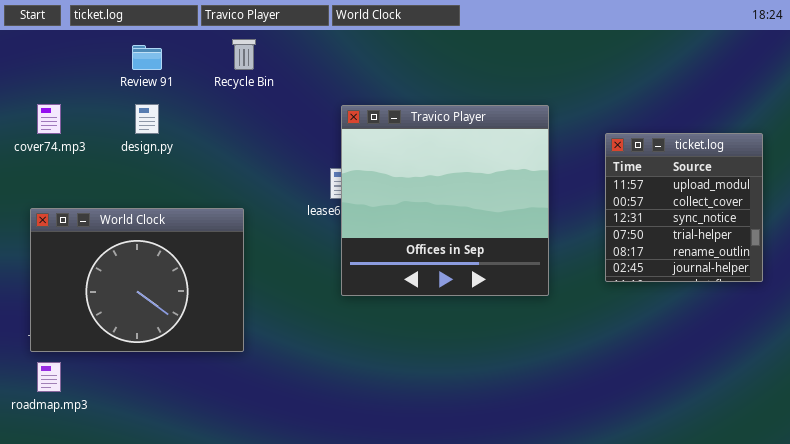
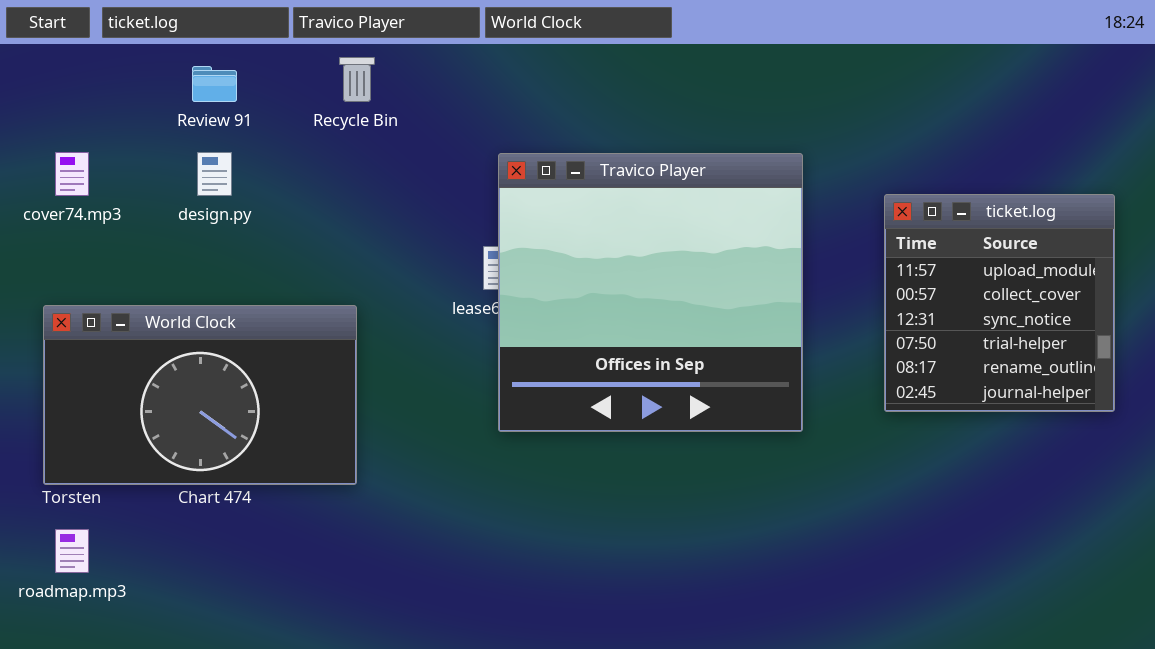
World Clock: [30,208,244,352] -> [43,305,357,485], resized

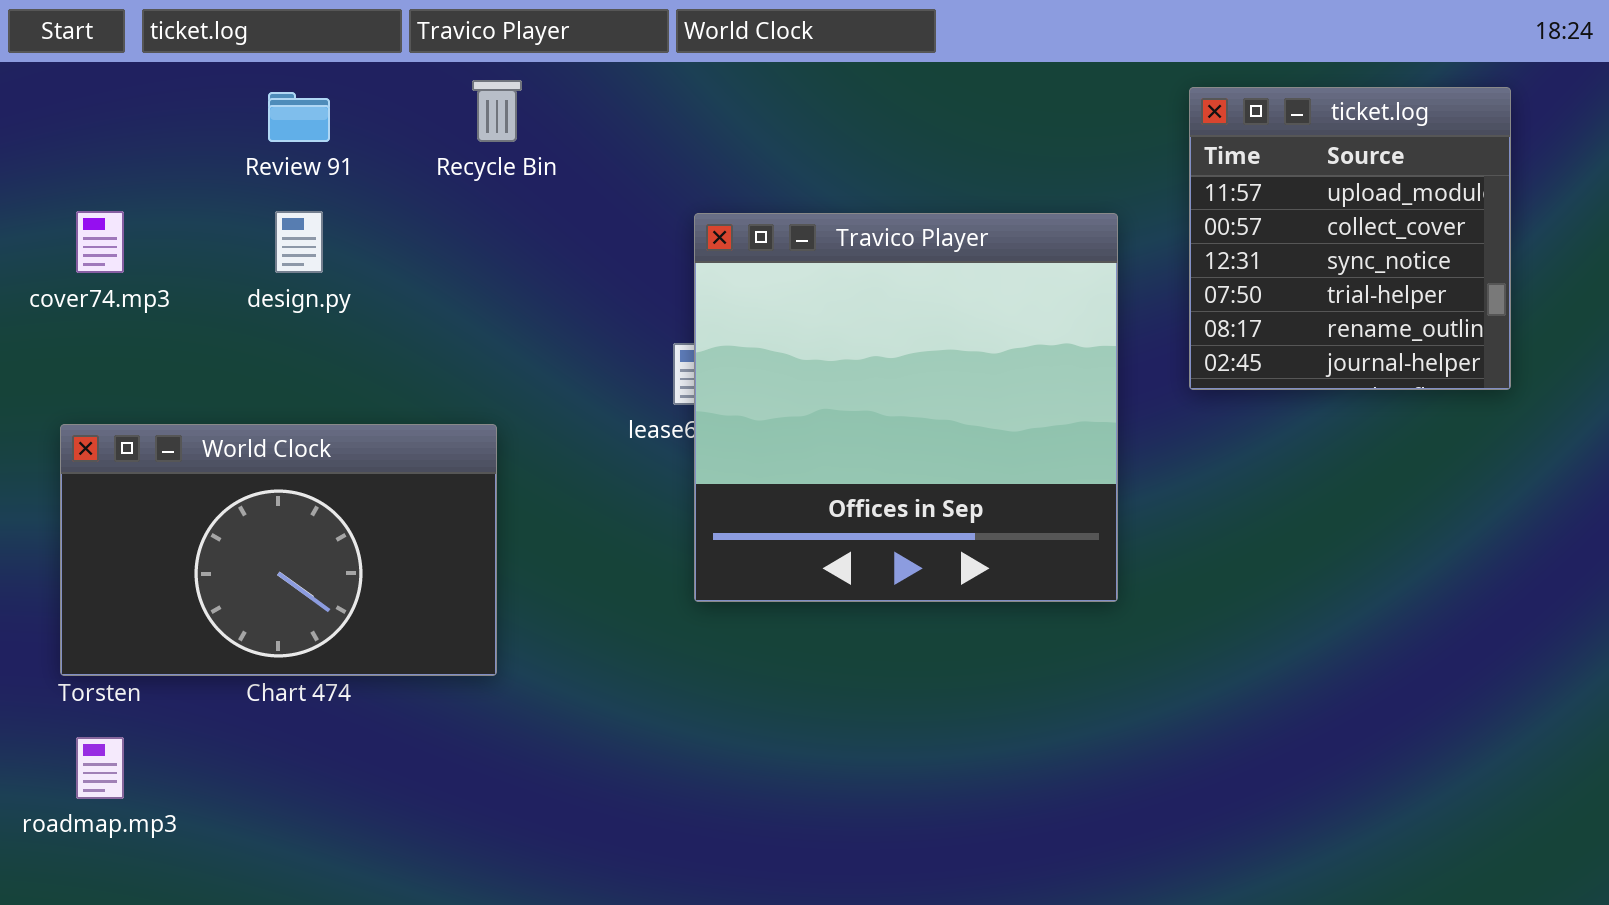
ticket.log: [884,194,1115,412] -> [1189,87,1511,390], moved

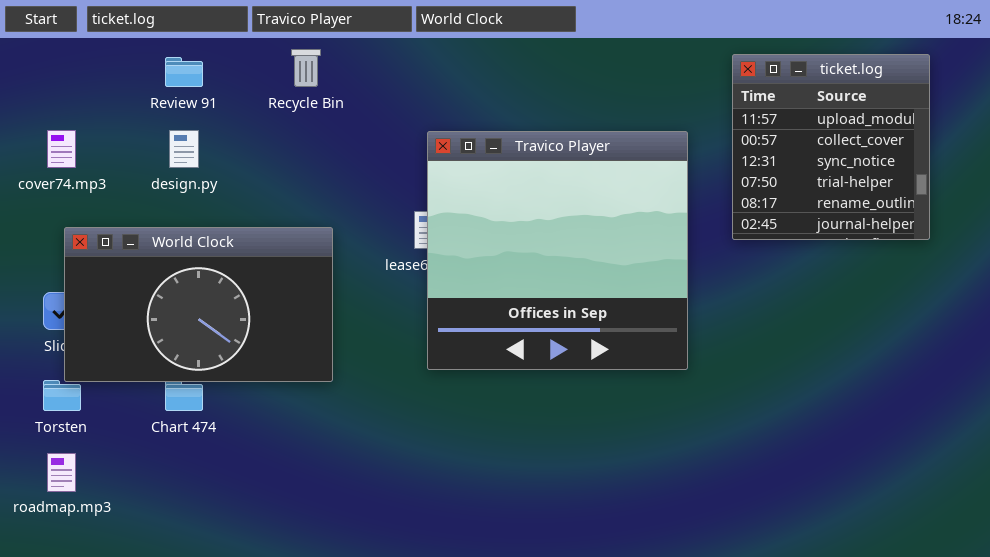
World Clock: [60,424,497,676] -> [64,227,333,382], moved

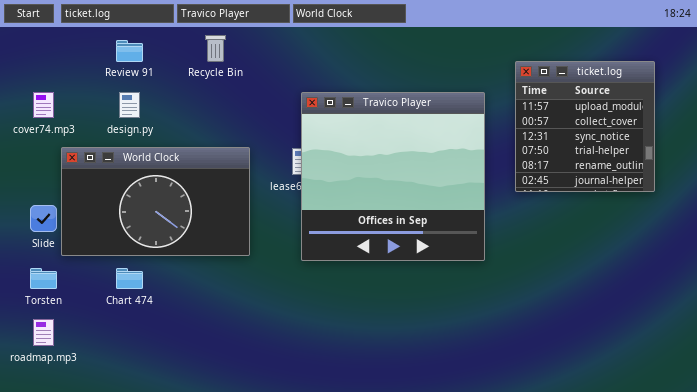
ticket.log: [732,54,930,240] -> [515,61,655,192], moved
World Clock: [64,227,333,382] -> [61,147,250,256], moved

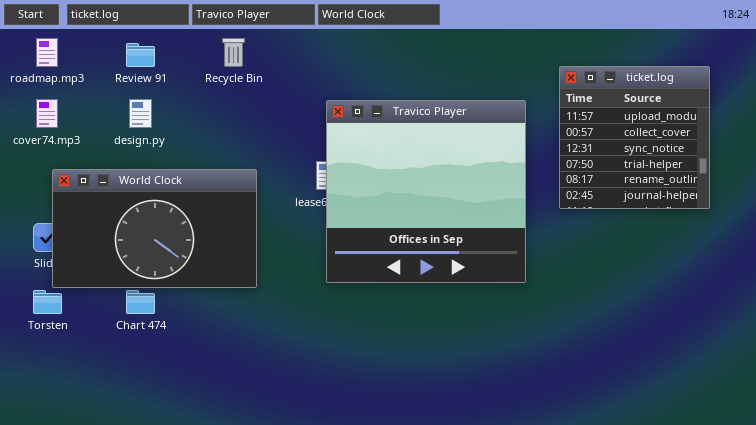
World Clock: [61,147,250,256] -> [52,169,257,288], moved
roadmap.mp3: [33,319,54,346] -> [36,38,58,67], moved

